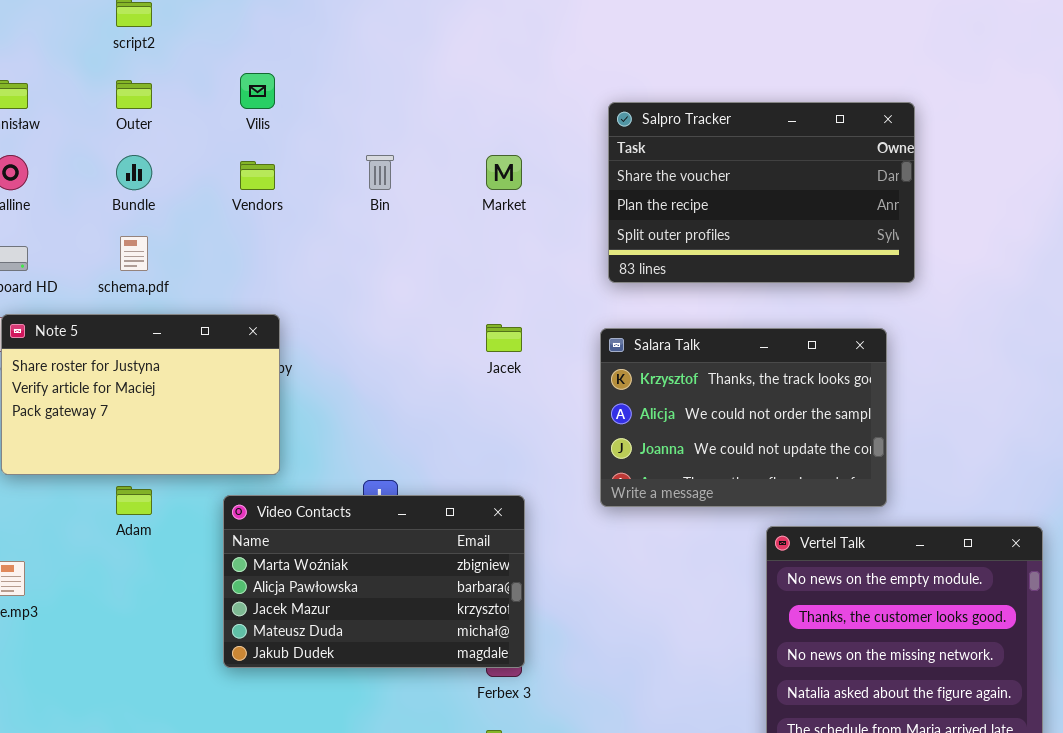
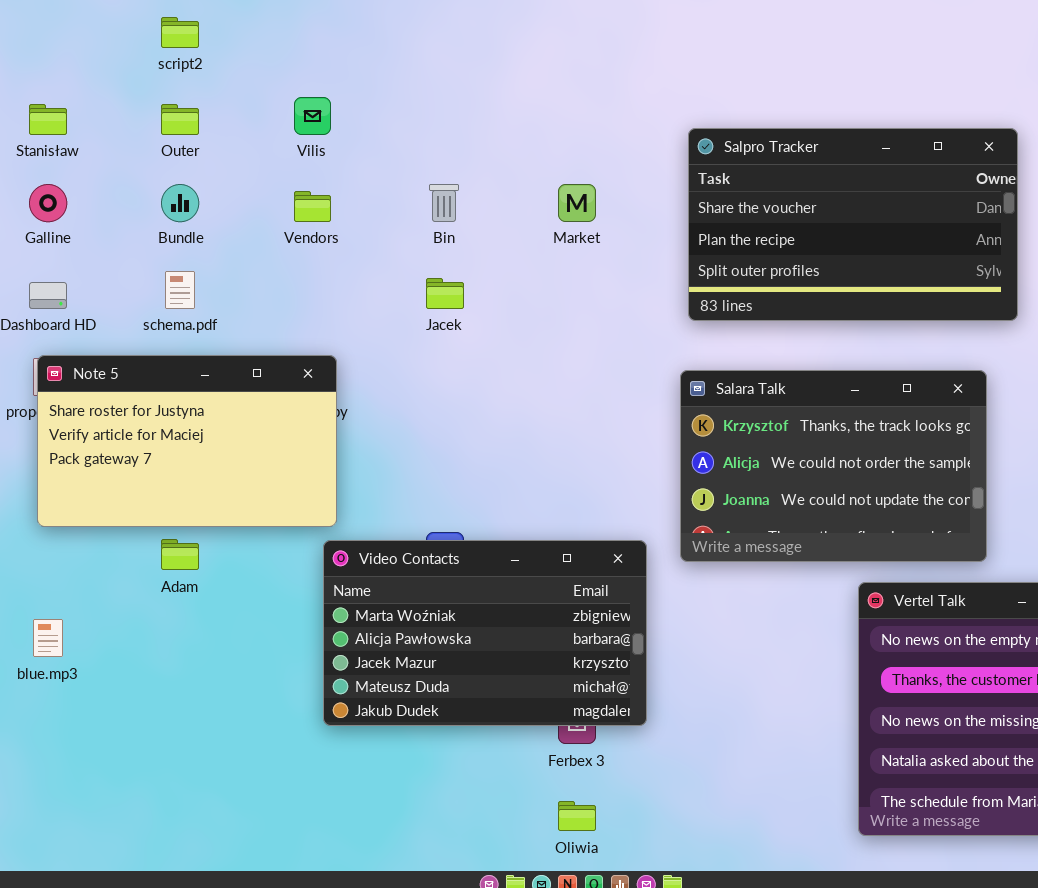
Jacek: [486,324,522,352] -> [426,278,464,309], moved
Video Contacts: [223,495,525,668] -> [323,540,647,726], moved

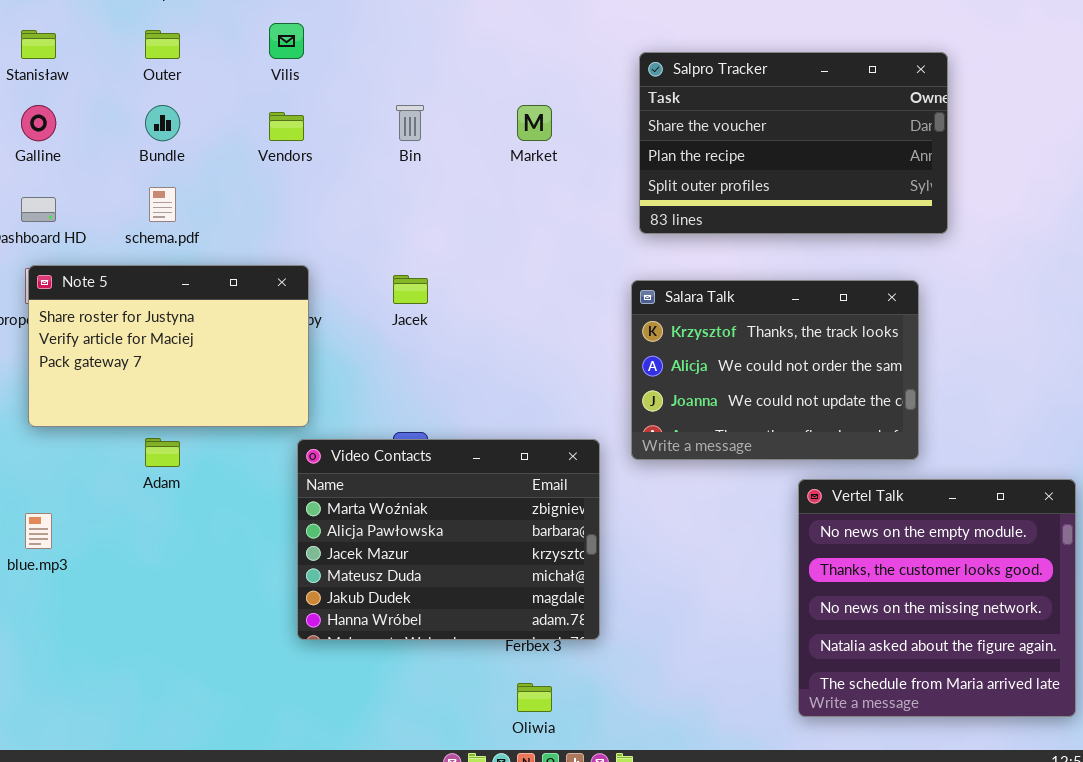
Jacek: [426,278,464,309] -> [393,275,428,304], moved
Video Contacts: [323,540,647,726] -> [297,439,600,640], resized

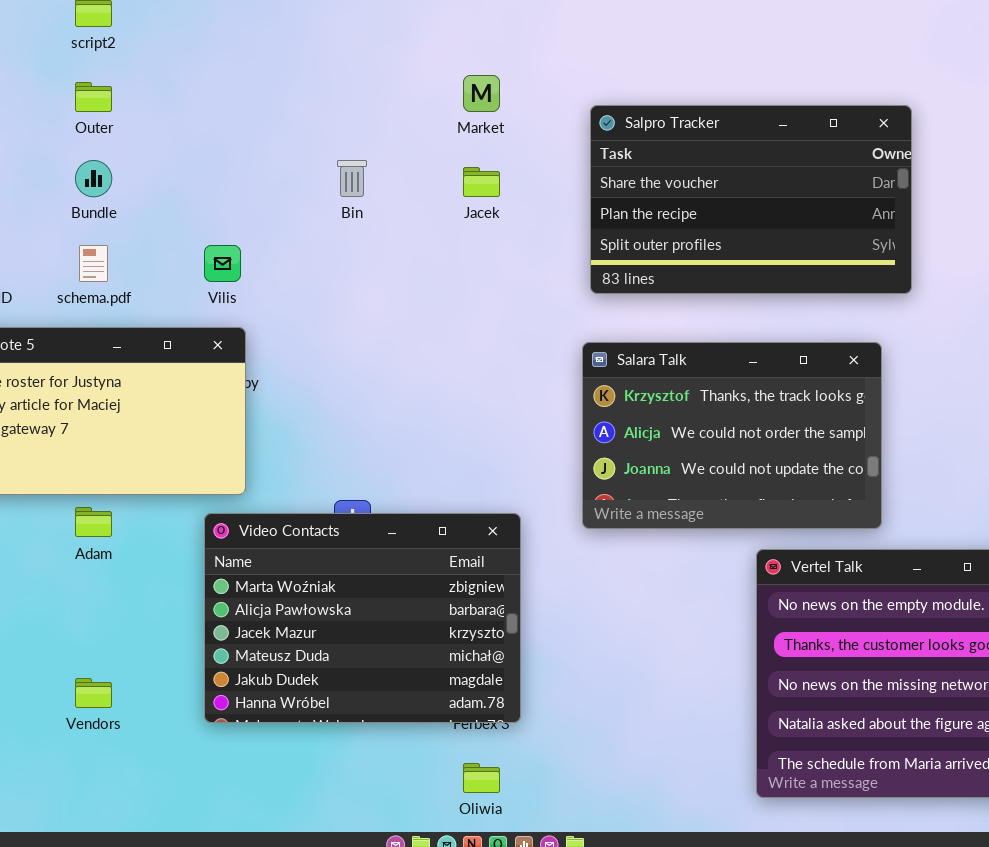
Vilis: [269,23,304,59] -> [204,245,241,282], moved
Market: [517,105,552,141] -> [463,75,500,112], moved
Vendors: [269,112,304,141] -> [75,678,112,708], moved
Jacek: [393,275,428,304] -> [463,167,500,197], moved
Video Contacts: [297,439,600,640] -> [204,513,521,723], moved

